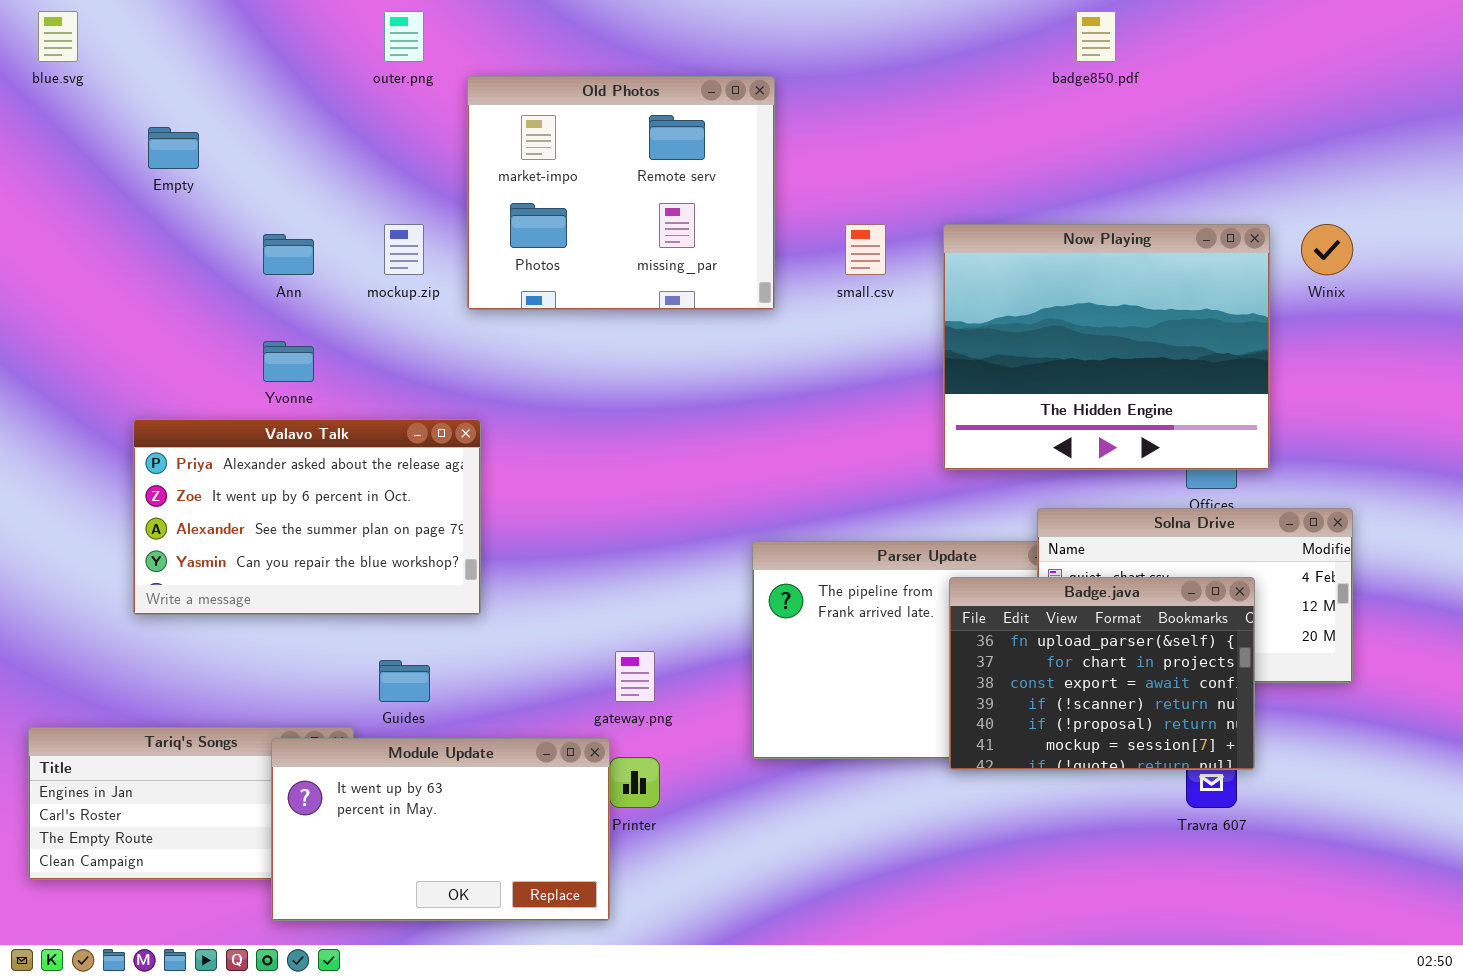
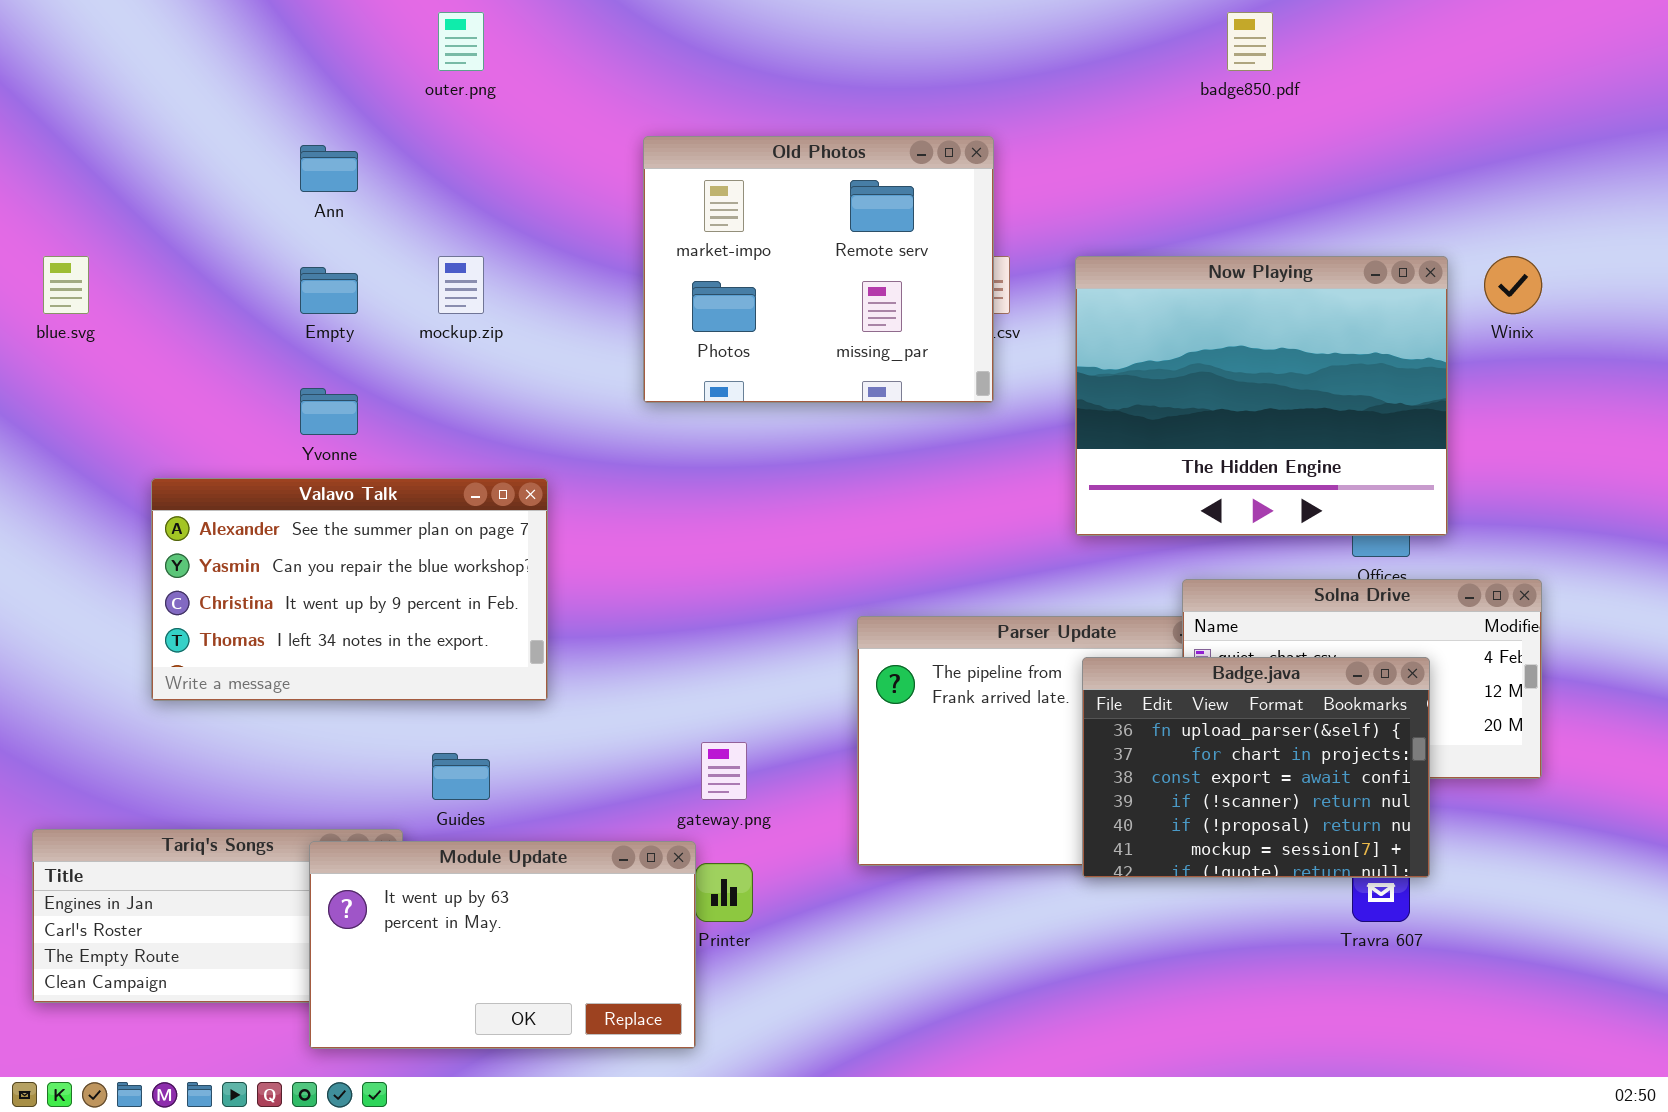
blue.svg: [38,11,78,62] -> [43,256,89,314], moved
Old Photos: [467,76,775,310] -> [643,136,994,403], moved
Empty: [148,127,199,169] -> [300,267,358,314], moved
Ann: [263,234,314,275] -> [300,145,358,192], moved
Valavo Talk: [133,419,481,615] -> [151,478,548,701], scrolled down 2 rows

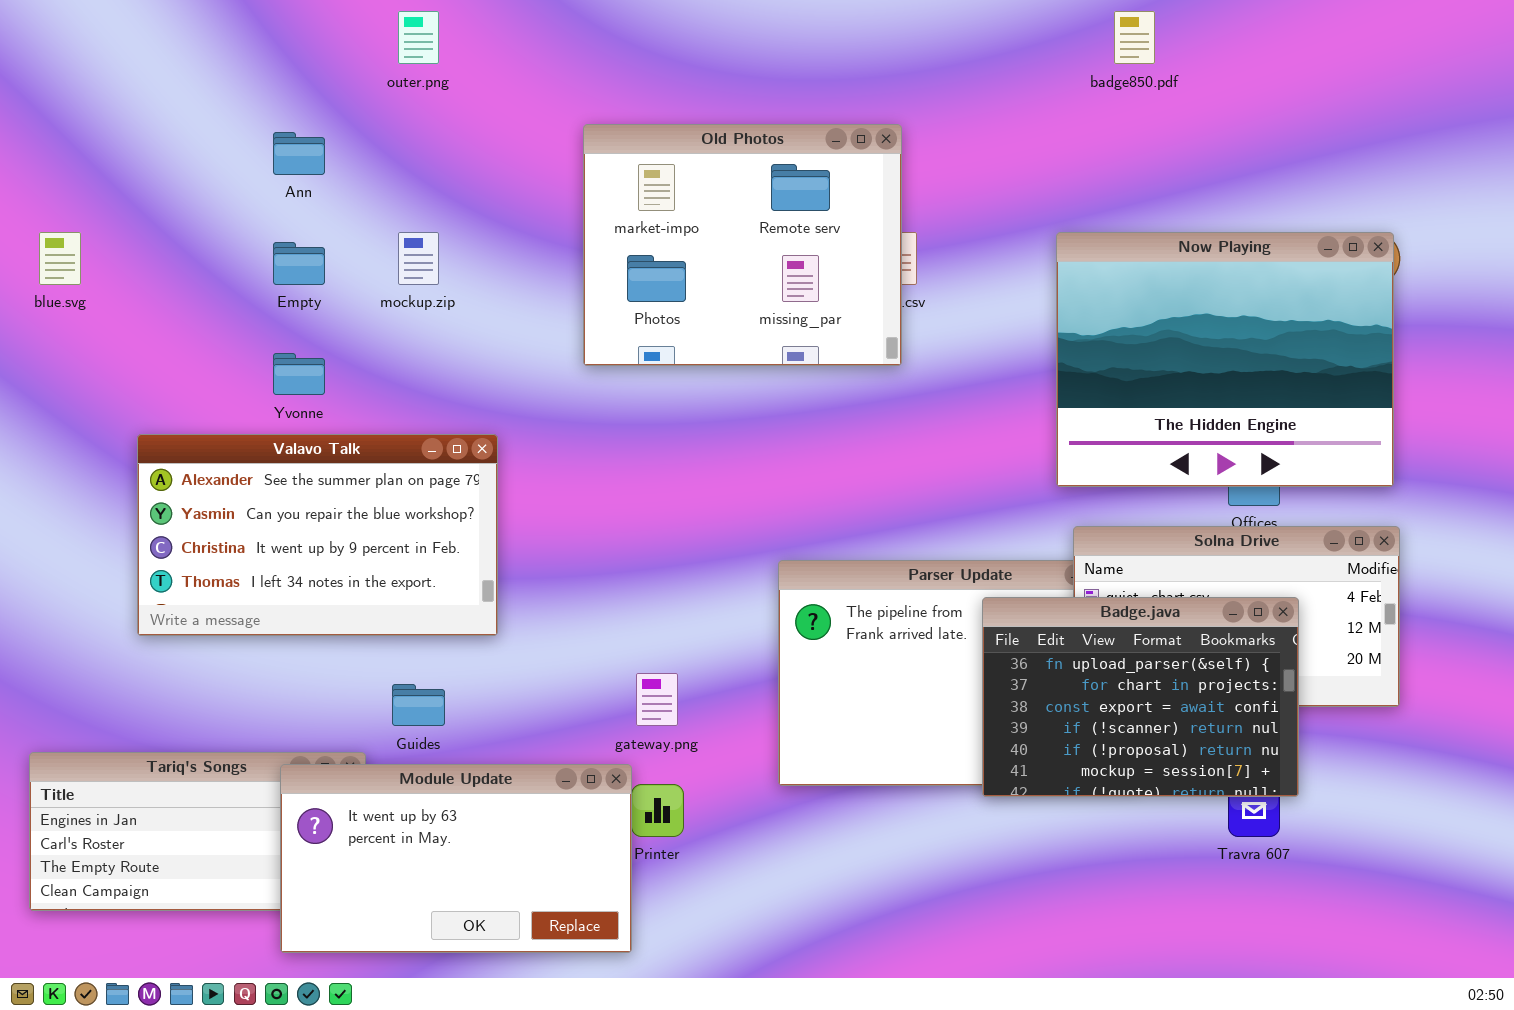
Now Playing: [1075,256,1448,536] -> [1056,232,1394,487], moved

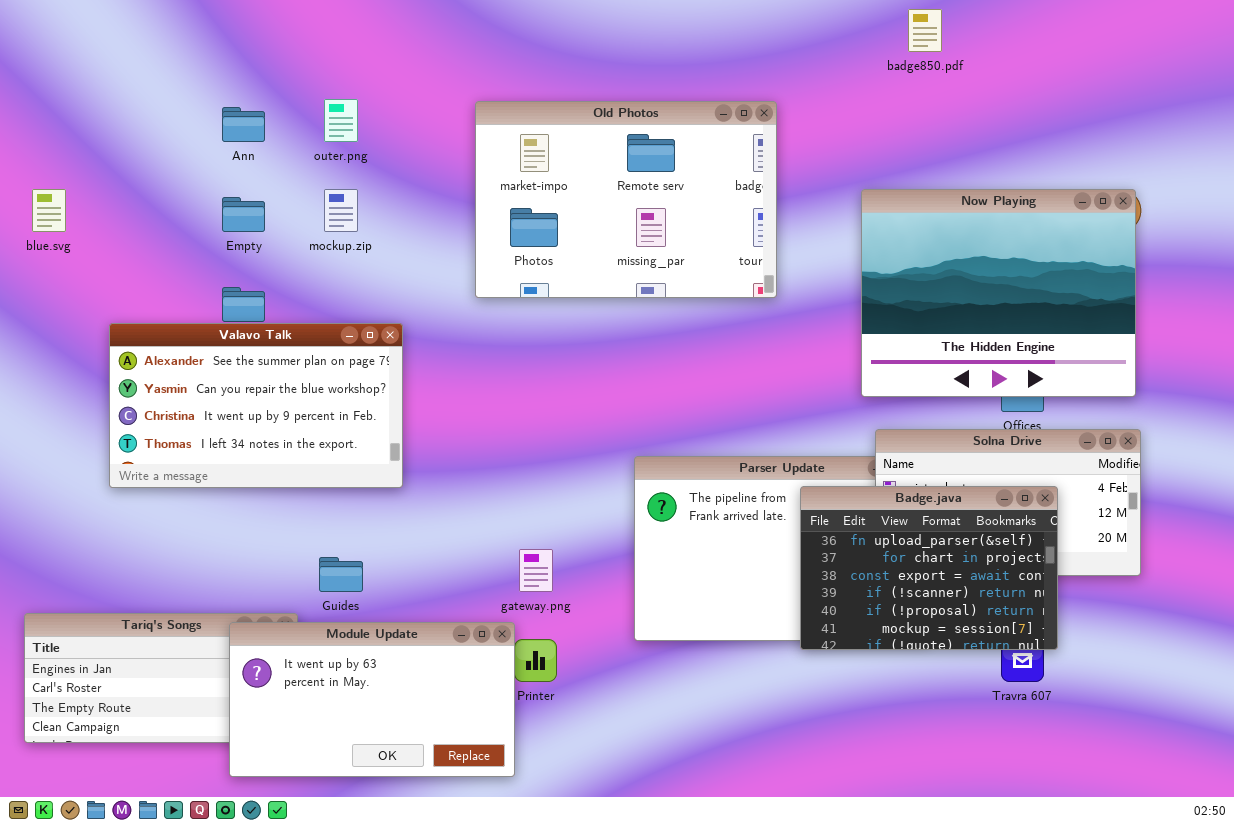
outer.png: [398,11,439,64] -> [324,99,358,142], moved
Old Photos: [583,124,902,366] -> [475,101,777,298], resized
Valavo Talk: [137,434,498,636] -> [109,323,403,488], moved

